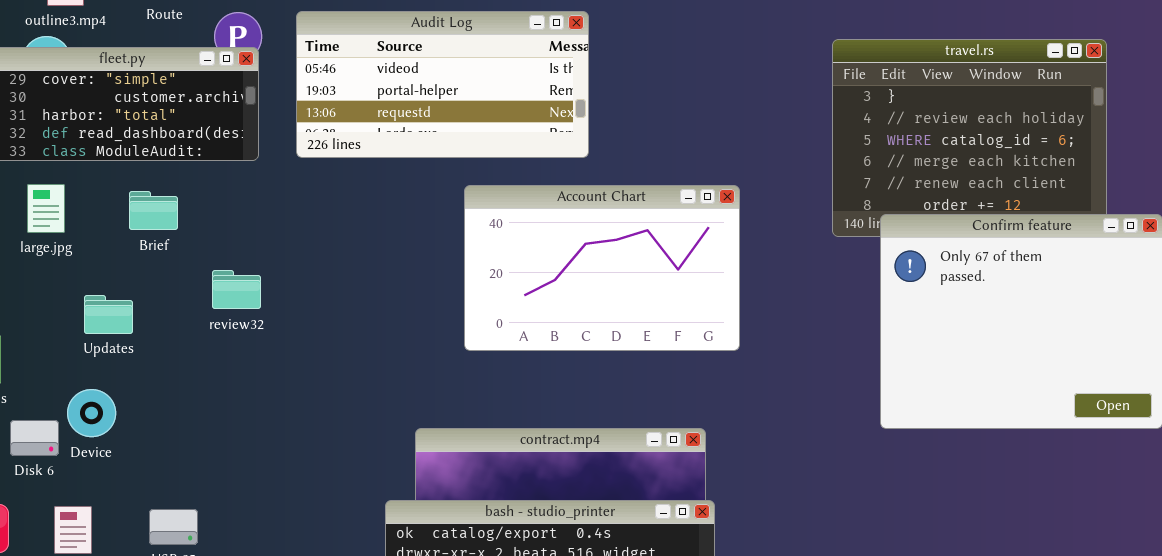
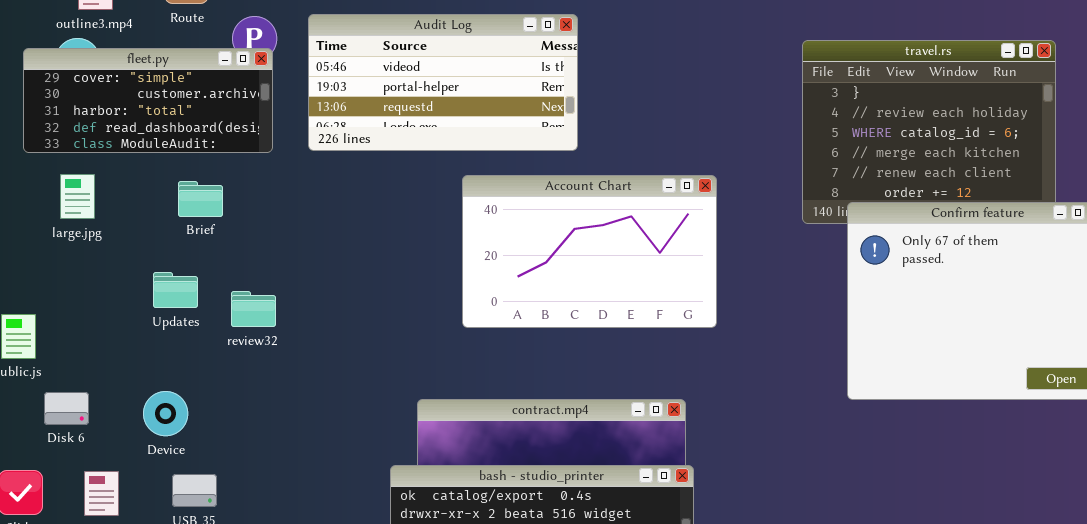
Brief: [129,191,178,230] -> [178,181,223,217], moved
review32: [212,270,261,309] -> [231,291,276,327], moved
Updates: [84,295,133,334] -> [153,272,198,308], moved
Device: [67,389,116,437] -> [143,391,188,436], moved

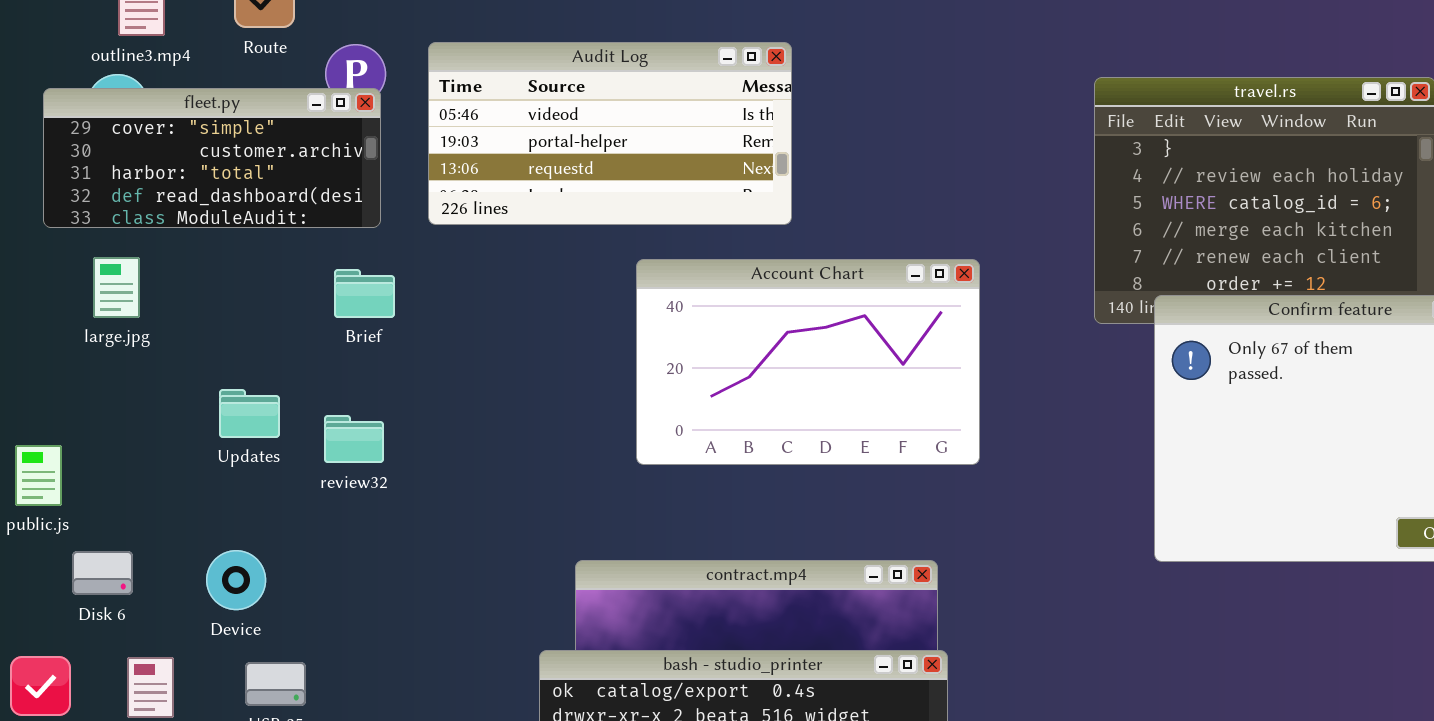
Brief: [178,181,223,217] -> [334,269,395,318], moved

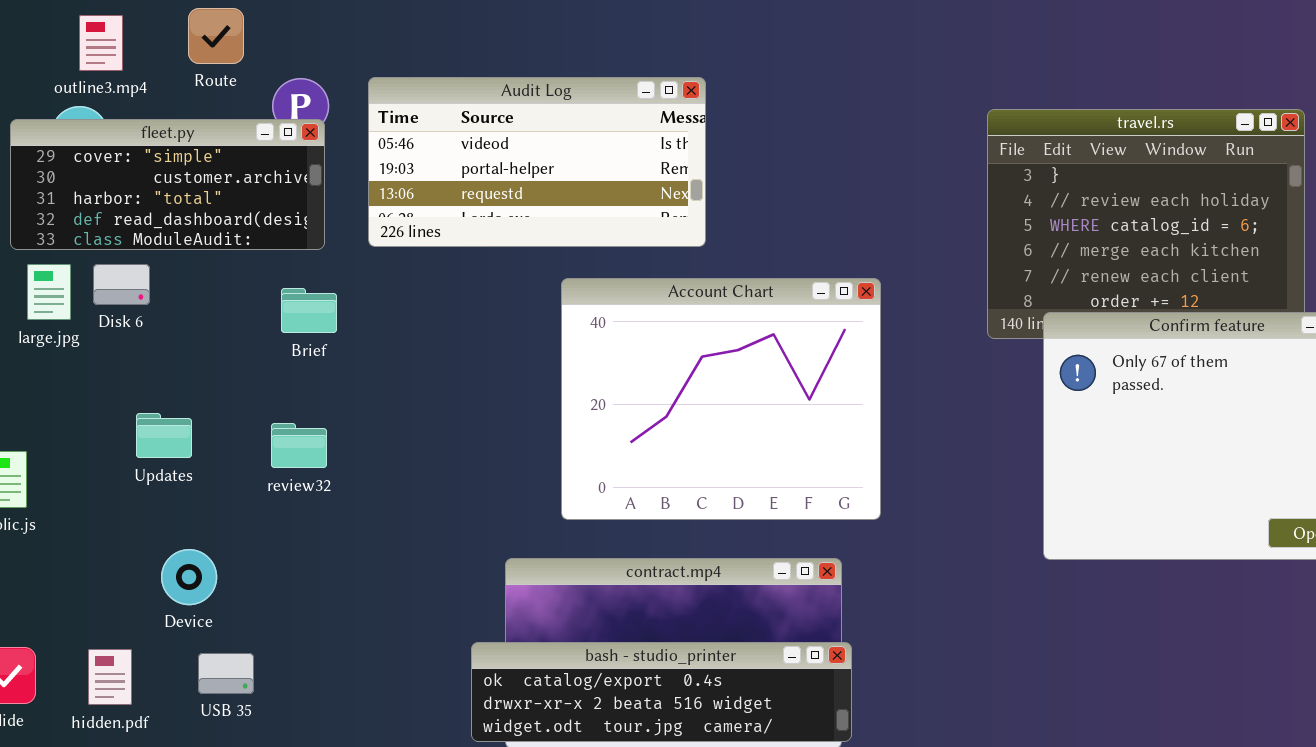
large.jpg: [93,257,140,318] -> [27,264,71,320], moved
Account Chart: [636,259,980,465] -> [561,278,881,520], resized
Updates: [219,389,280,438] -> [136,413,192,458], moved
Disk 6: [72,551,133,595] -> [93,264,150,305], moved

